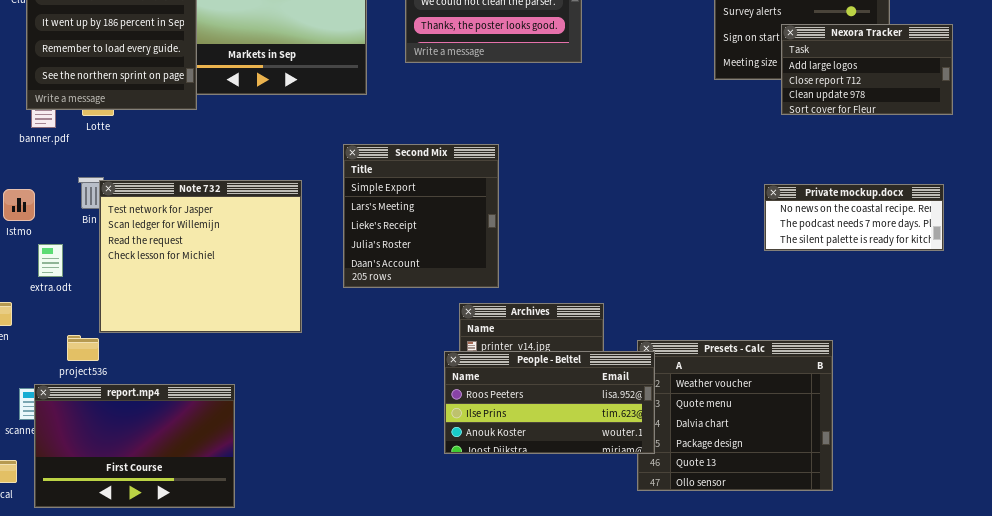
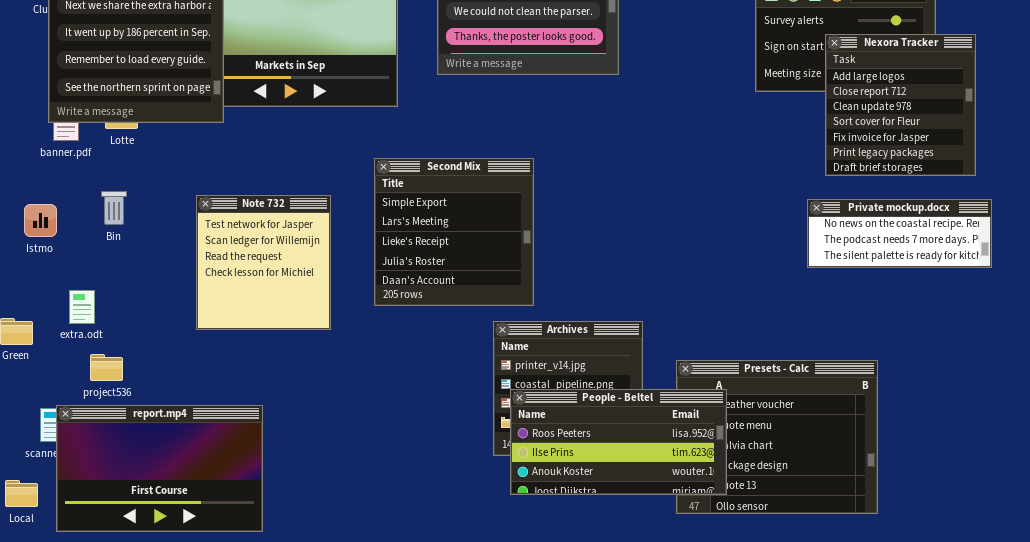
Nexora Tracker: [781,24,953,115] -> [825,34,976,176], resized
Note 732: [99,180,302,333] -> [196,195,331,330], resized
extra.odt: [38,244,63,277] -> [69,290,95,324], moved
People - Beltel: [444,351,655,454] -> [510,389,727,495], moved

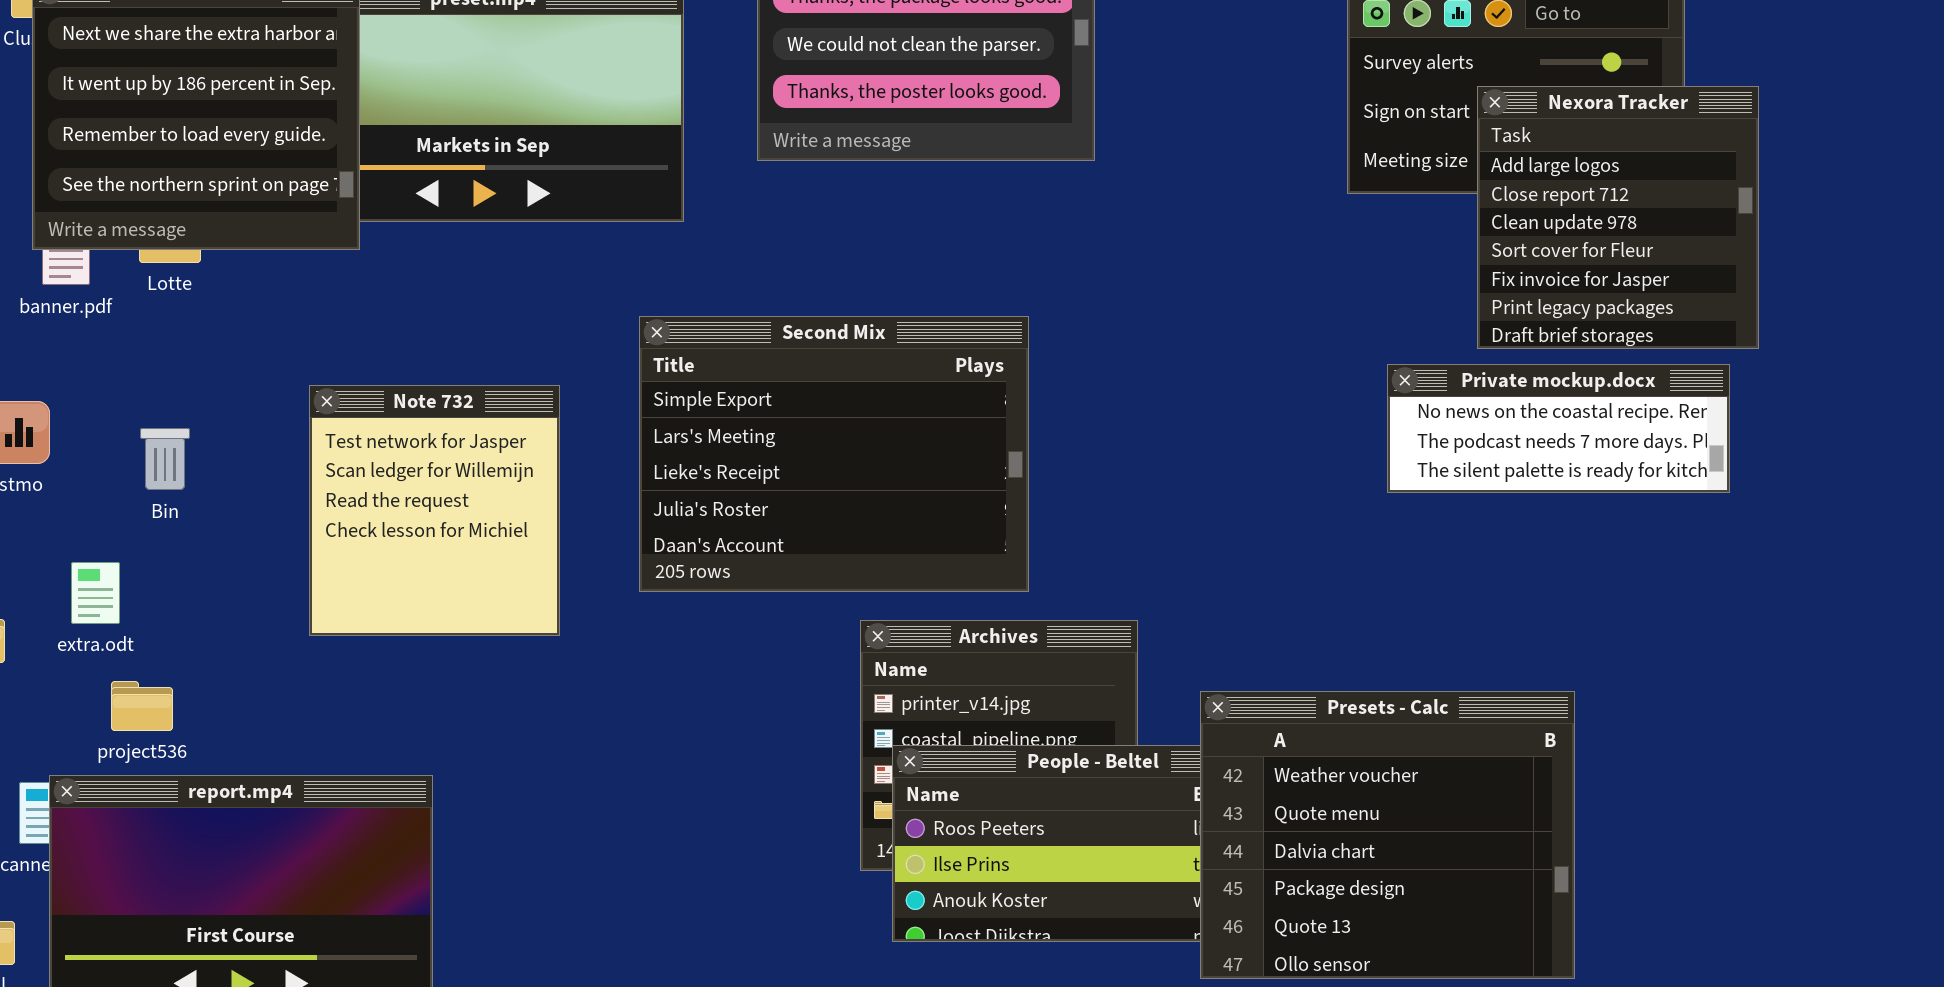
Second Mix: [374,158,534,306] -> [639,316,1029,592], resized
Bin: [101,191,127,225] -> [140,428,190,490], moved
Private mockup.docx: [807,199,992,268] -> [1387,364,1730,493], moved
Presets - Calc: [676,360,878,514] -> [1200,691,1575,979], raised

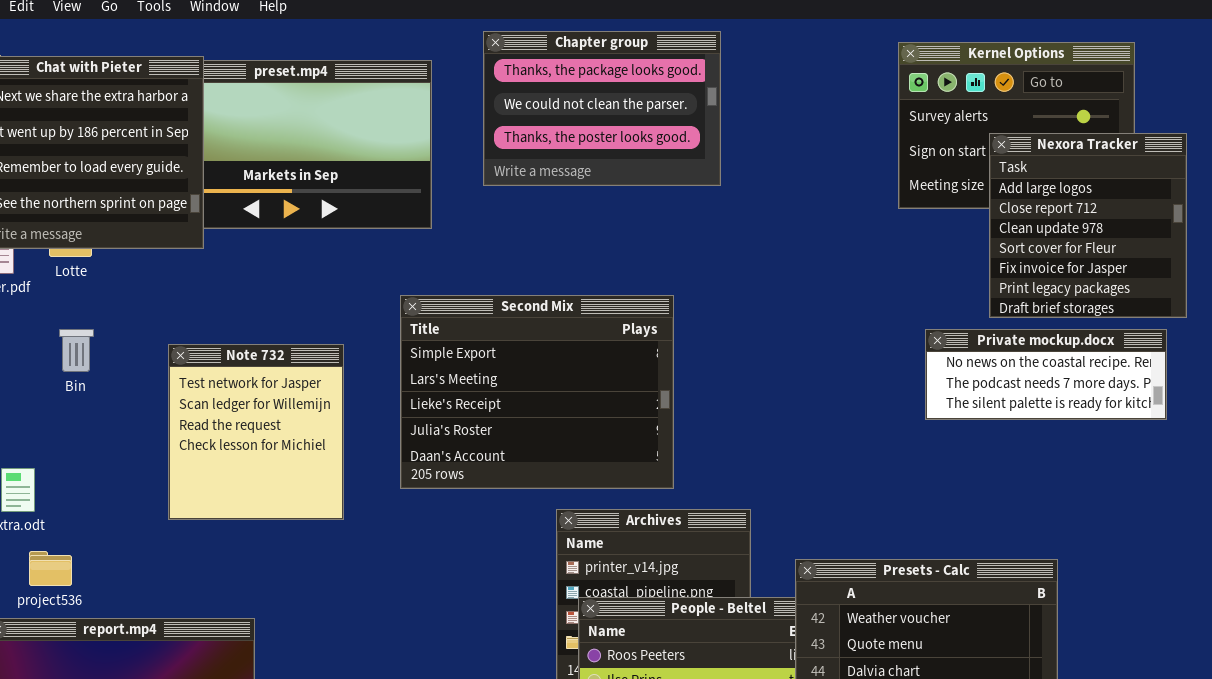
Bin: [140,428,190,490] -> [59,329,94,372], moved

